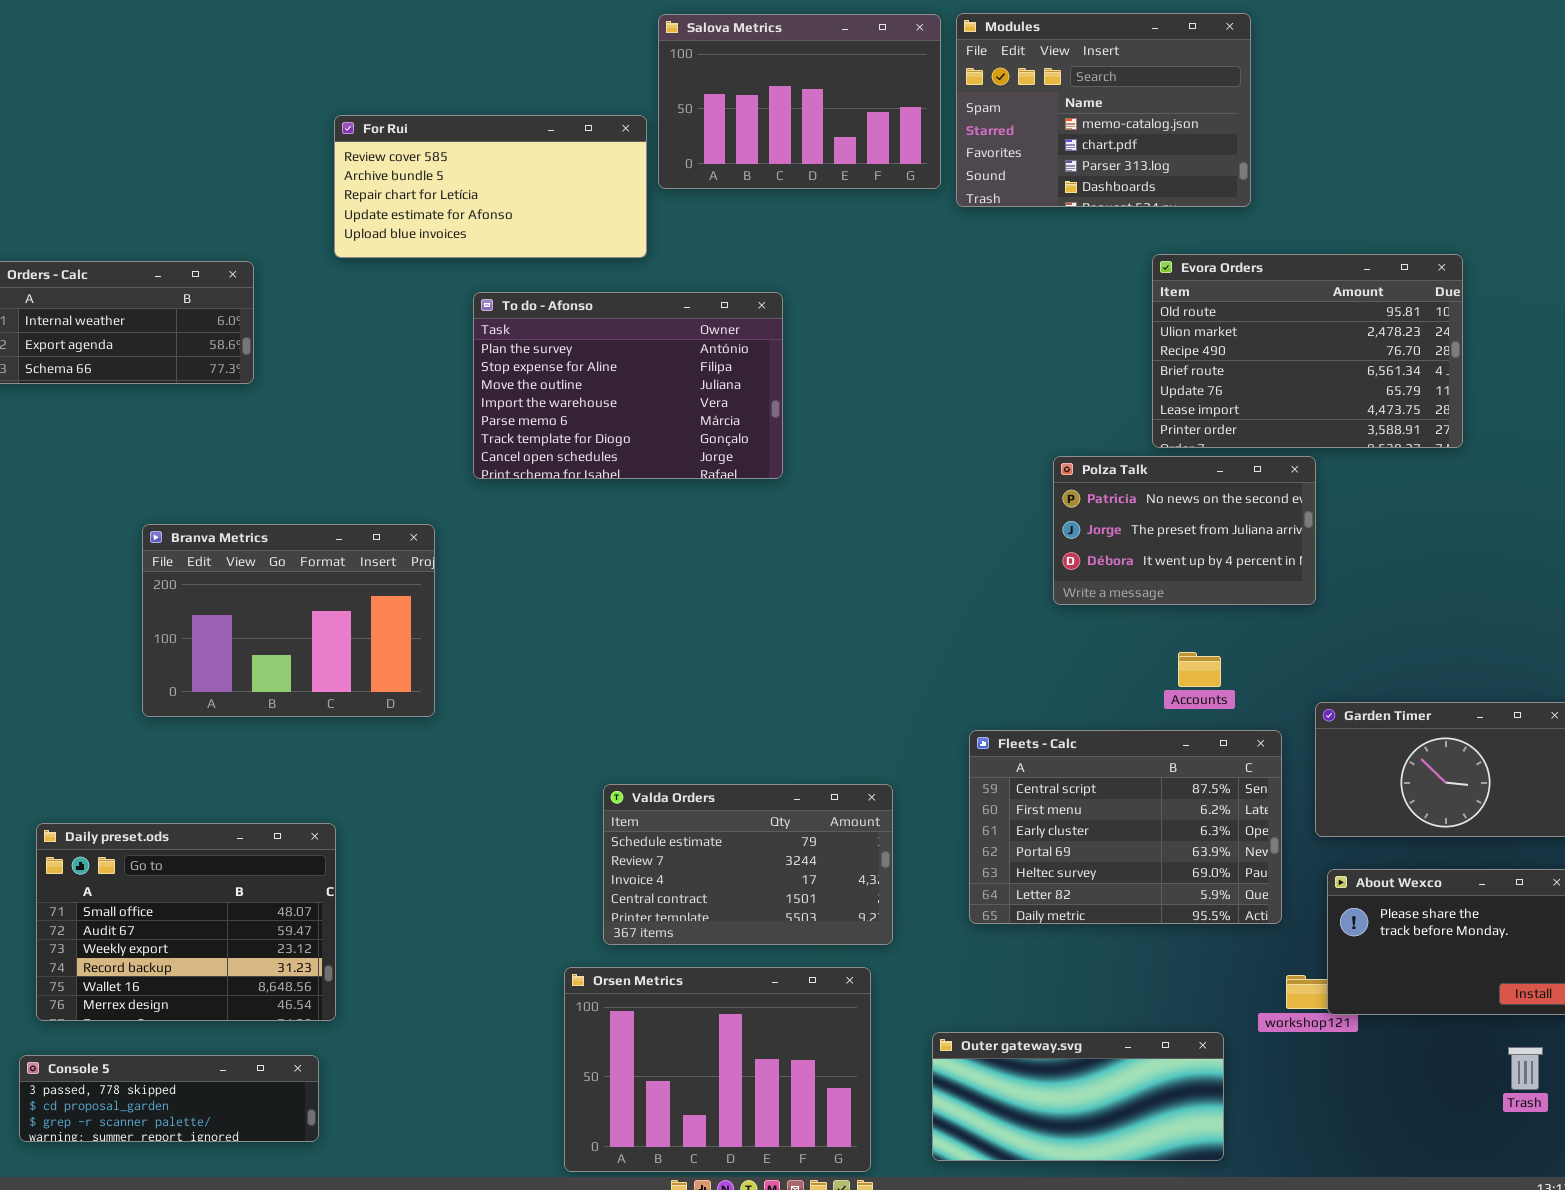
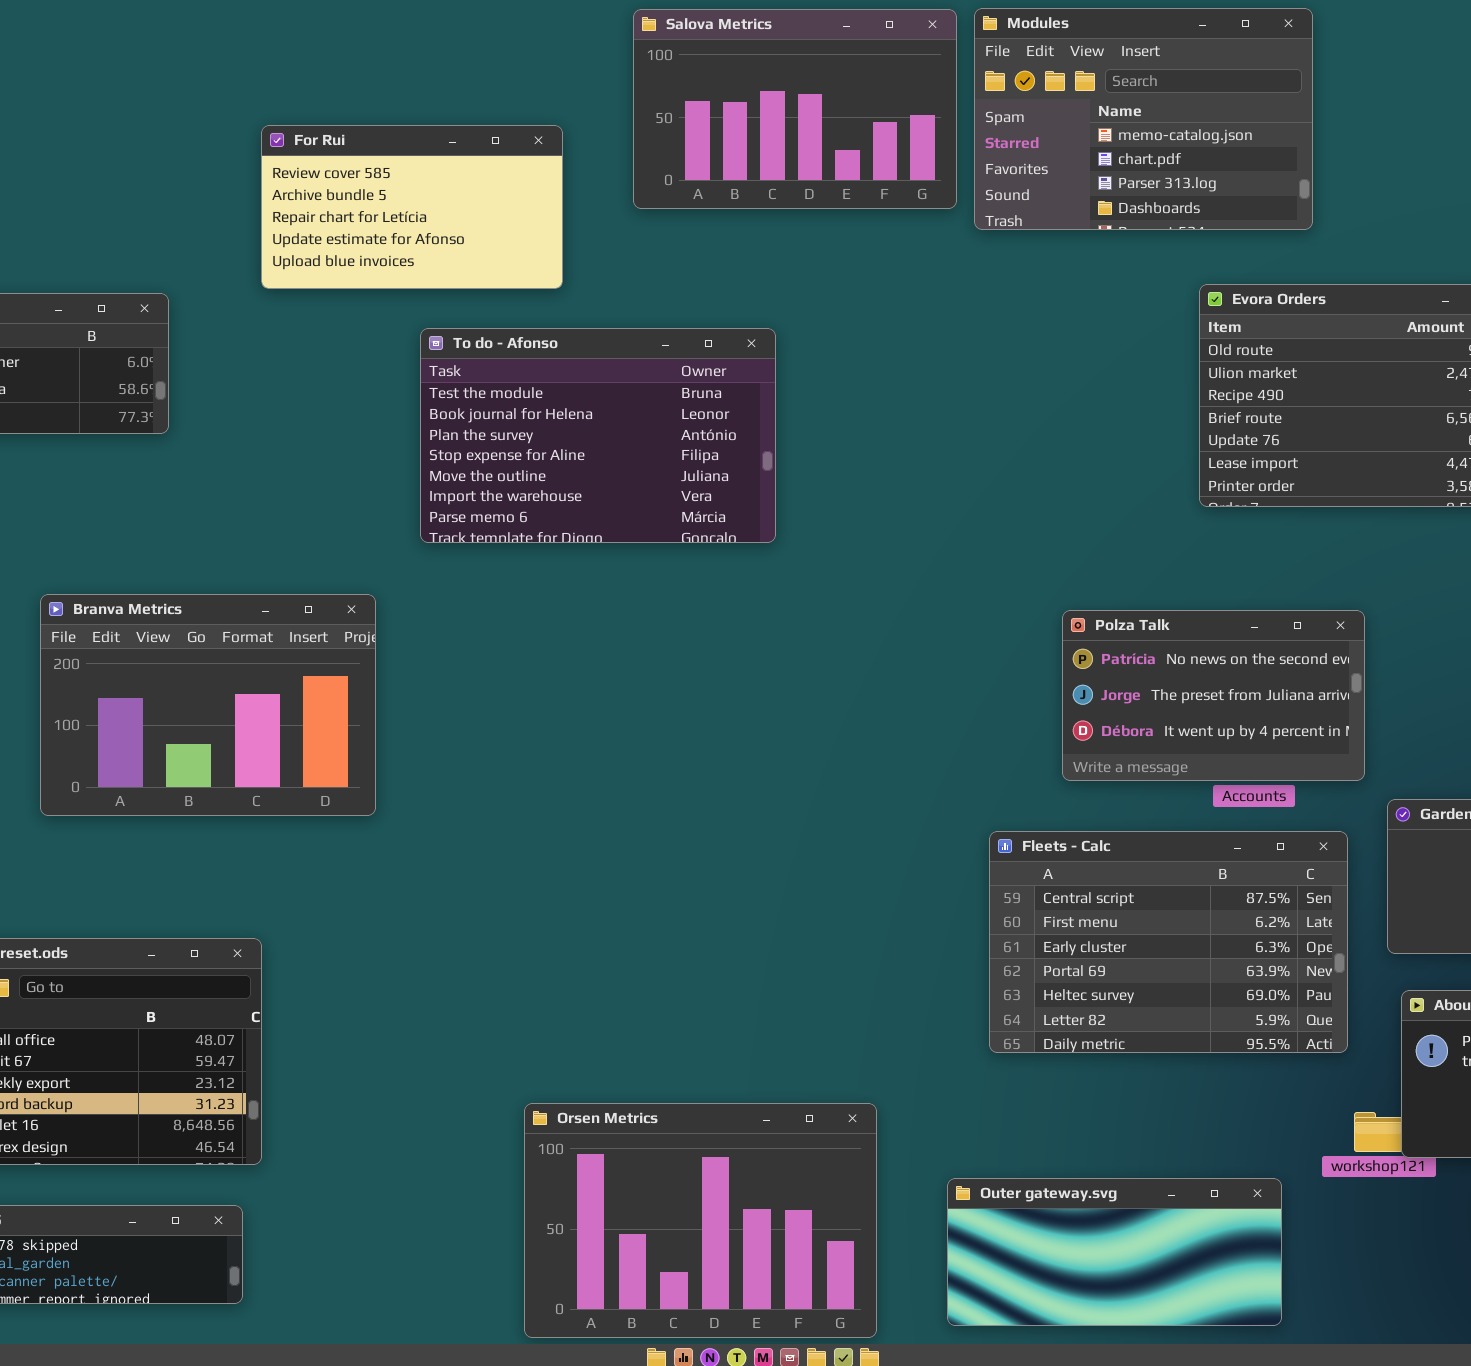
For Rui: [334,115,647,258] -> [261,125,563,289], resized
To do - Afonso: [473,292,783,479] -> [420,328,776,543], scrolled up 2 rows
Polza Talk: [1053,456,1316,605] -> [1062,610,1365,781], moved
Valda Orders: [603,784,893,945] -> none, closed

